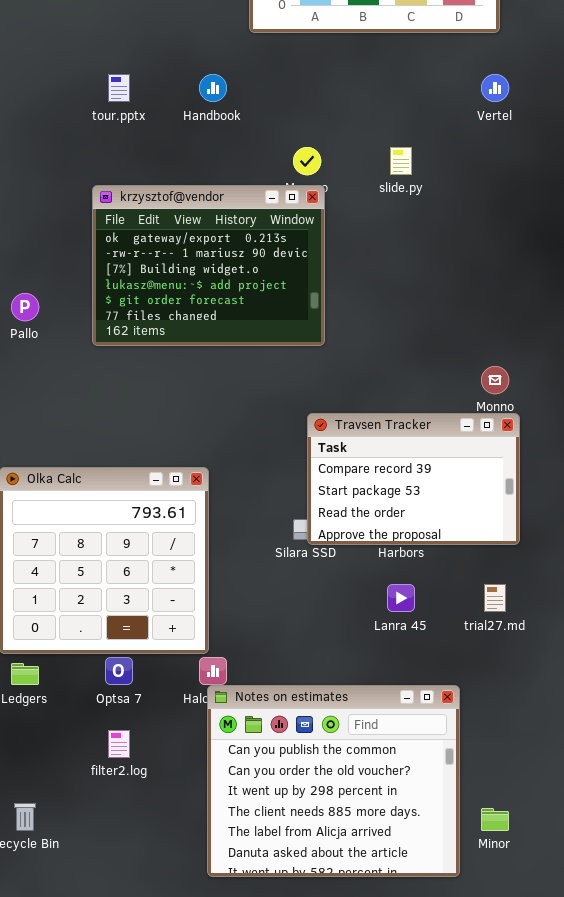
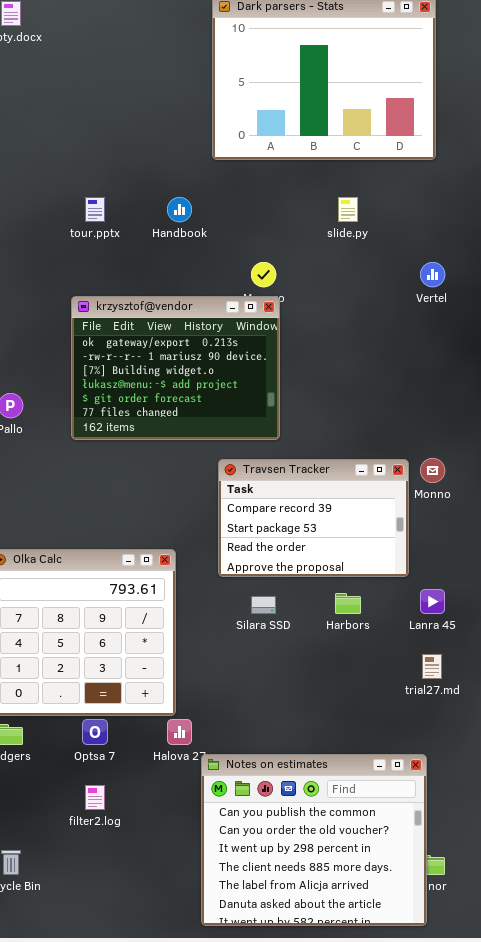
Vertel: [481,74,509,102] -> [420,262,445,287], moved
slide.py: [390,147,412,175] -> [338,197,358,222], moved
Travsen Tracker: [307,413,520,545] -> [218,459,409,577], moved
Lanra 45: [387,584,415,612] -> [420,589,445,614], moved
Notes on estimates: [207,685,460,877] -> [201,754,427,926], moved

